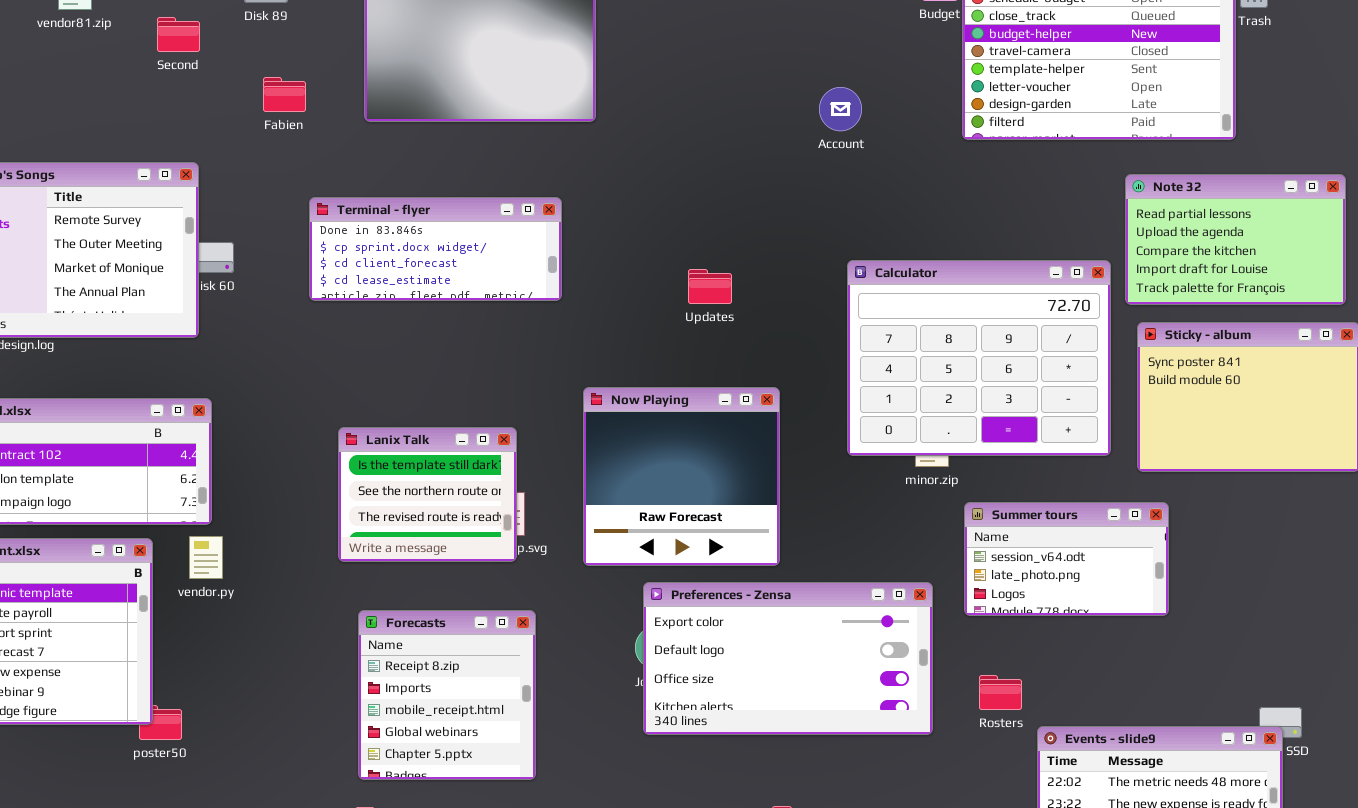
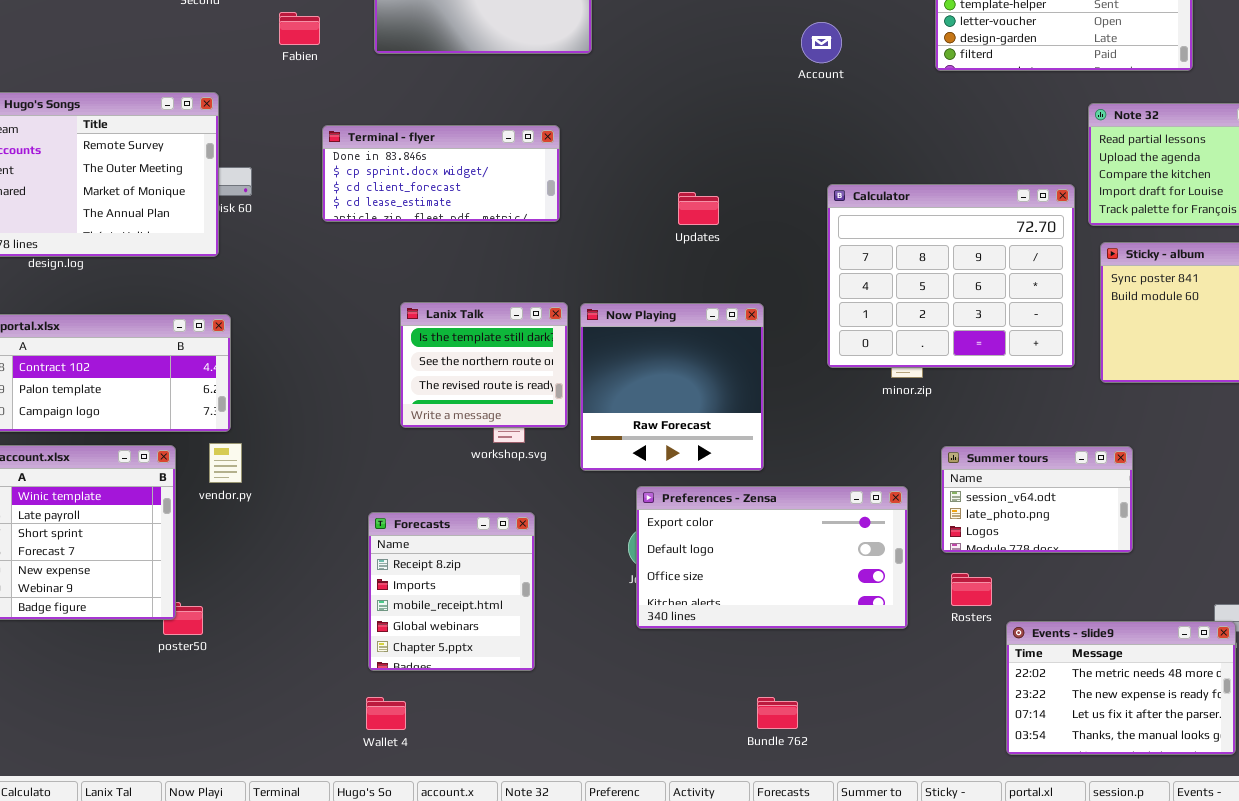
Lanix Talk: [338,427,517,562] -> [400,302,568,428], moved
Summer tours: [964,502,1169,616] -> [941,446,1133,553], moved

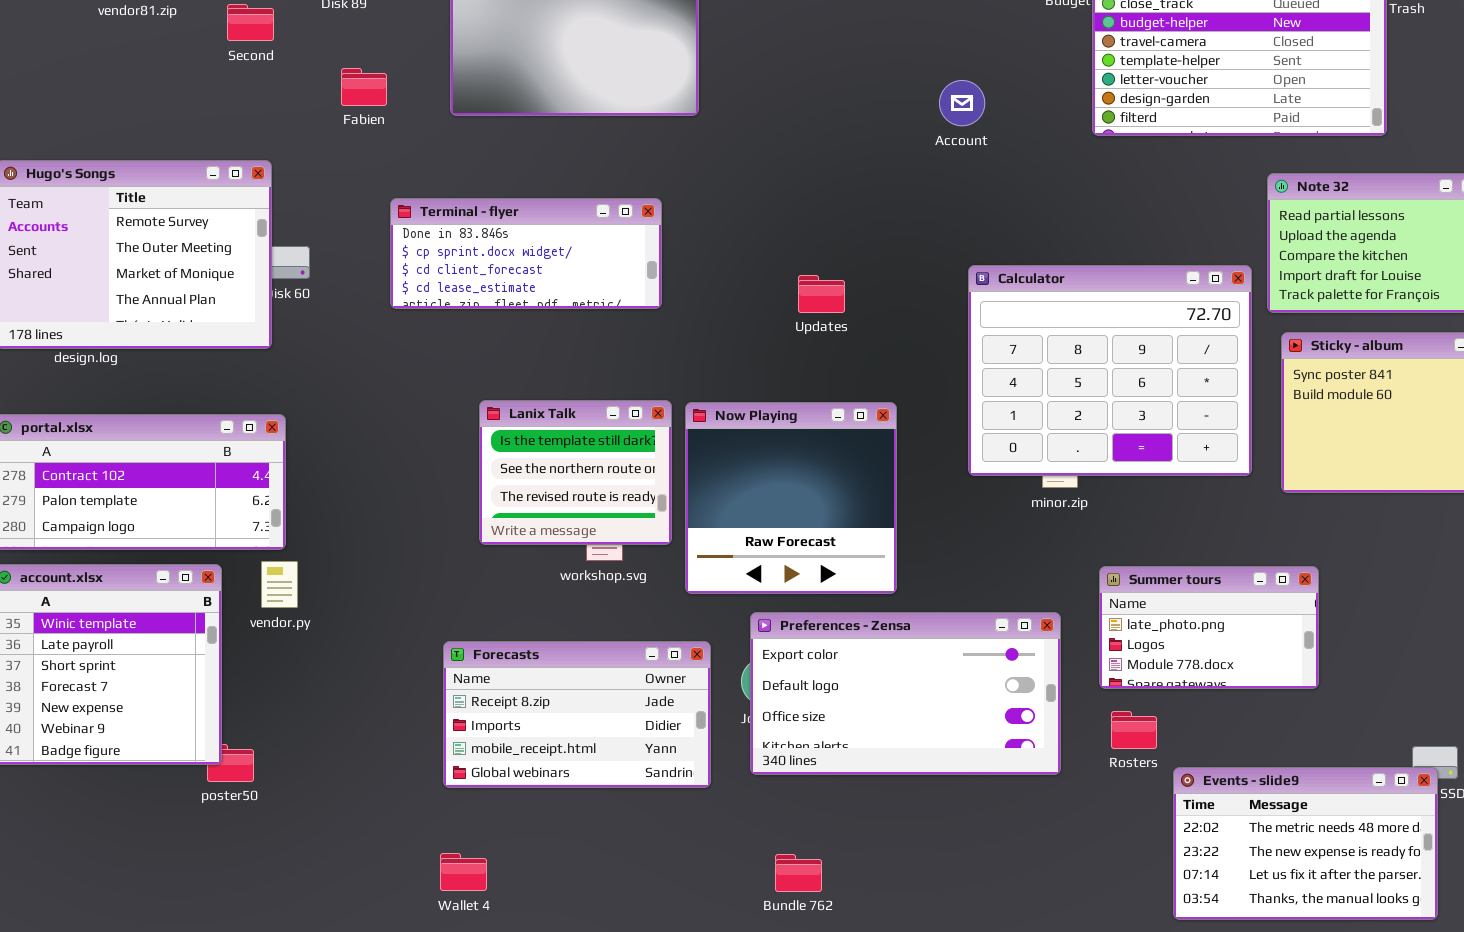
Summer tours: [941,446,1133,553] -> [1099,566,1319,689], scrolled down 1 row
Forecasts: [368,512,535,671] -> [443,641,711,788], resized
Bundle 762: [757,697,798,729] -> [775,854,822,892], moved

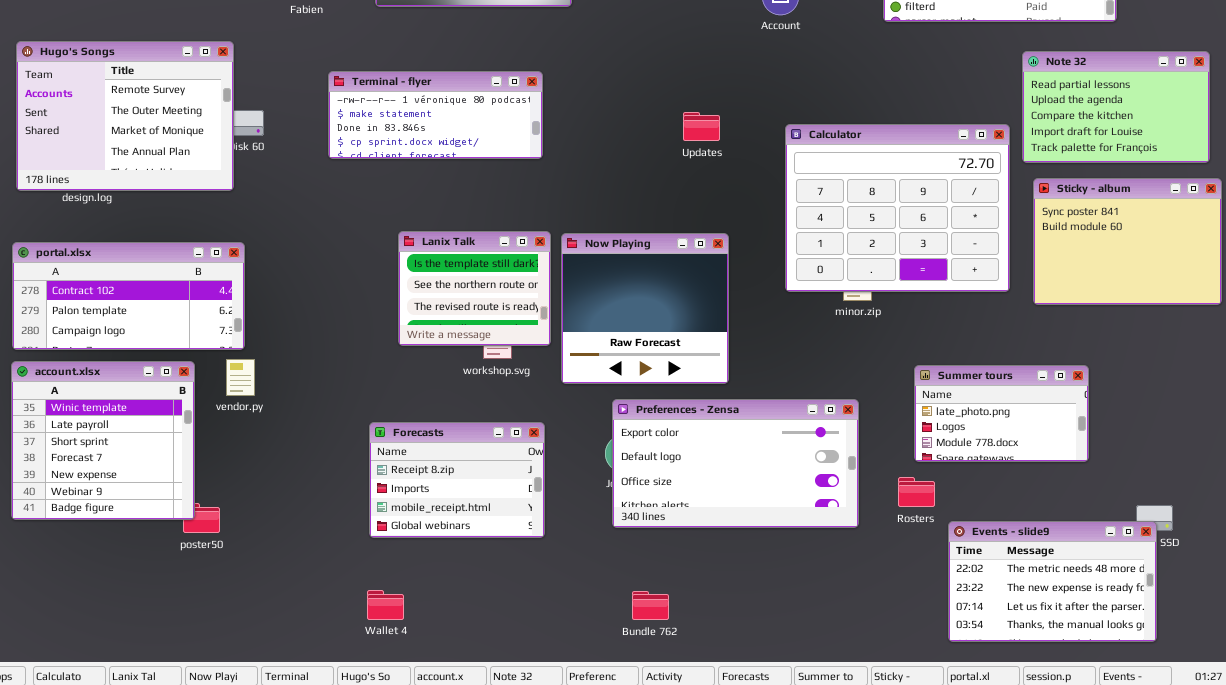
Terminal - flyer: [390,198,662,309] -> [328,71,543,159], scrolled up 2 rows
Updates: [798,275,845,313] -> [683,112,720,141], moved
Summer tours: [1099,566,1319,689] -> [914,365,1089,462], moved
Forecasts: [443,641,711,788] -> [369,422,545,538], resized

